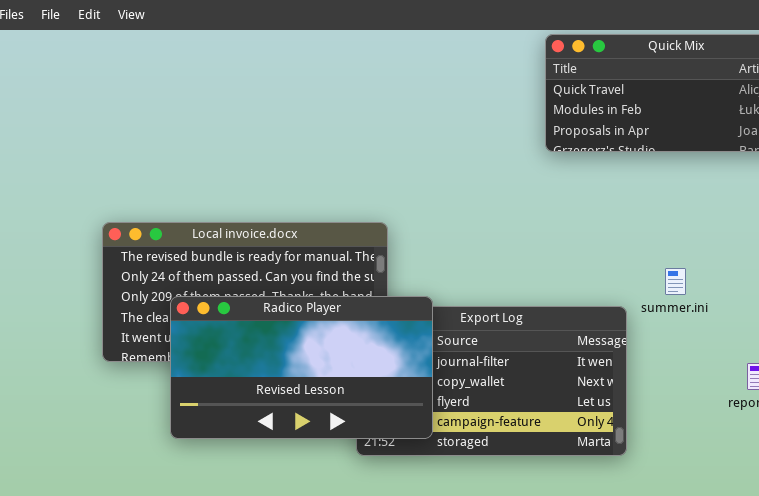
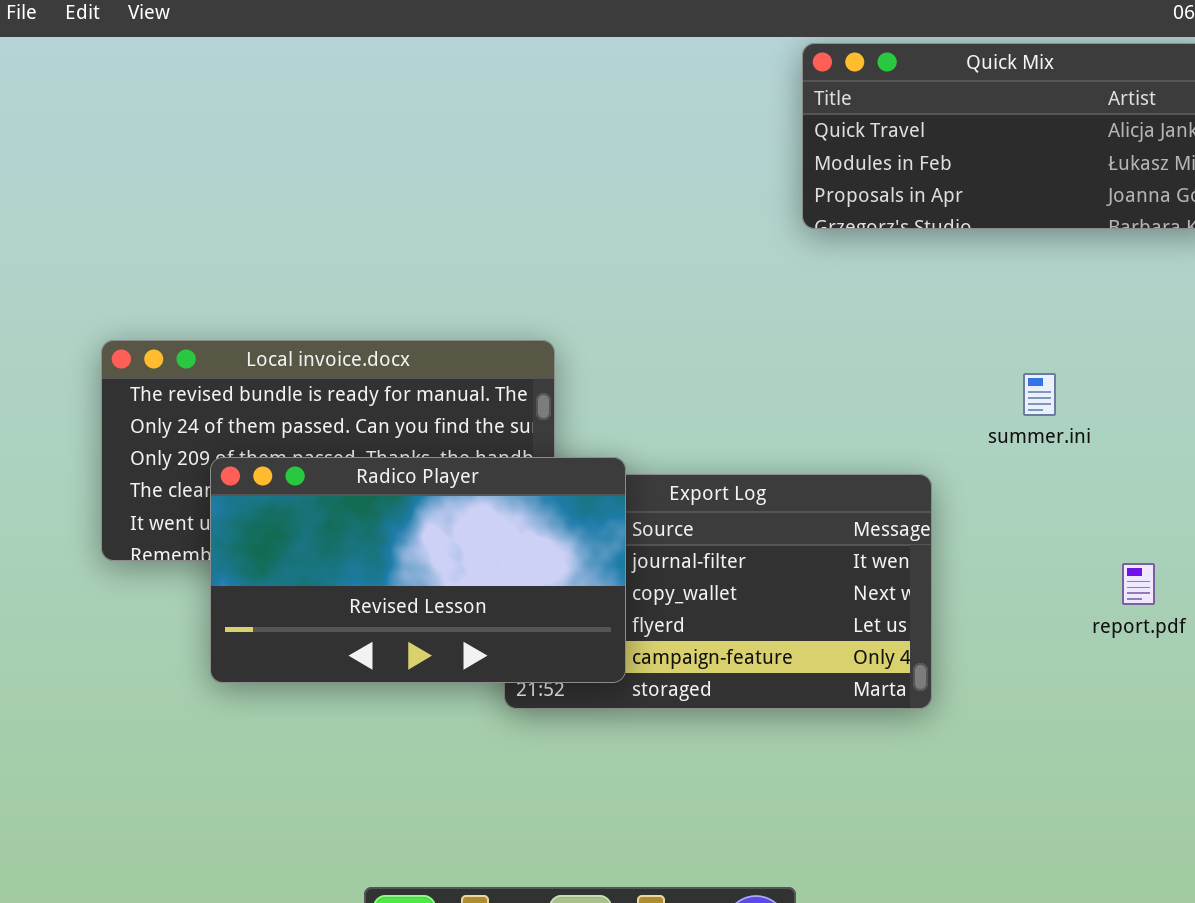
summer.ini: [665,268,686,295] -> [1023,373,1056,416], moved

